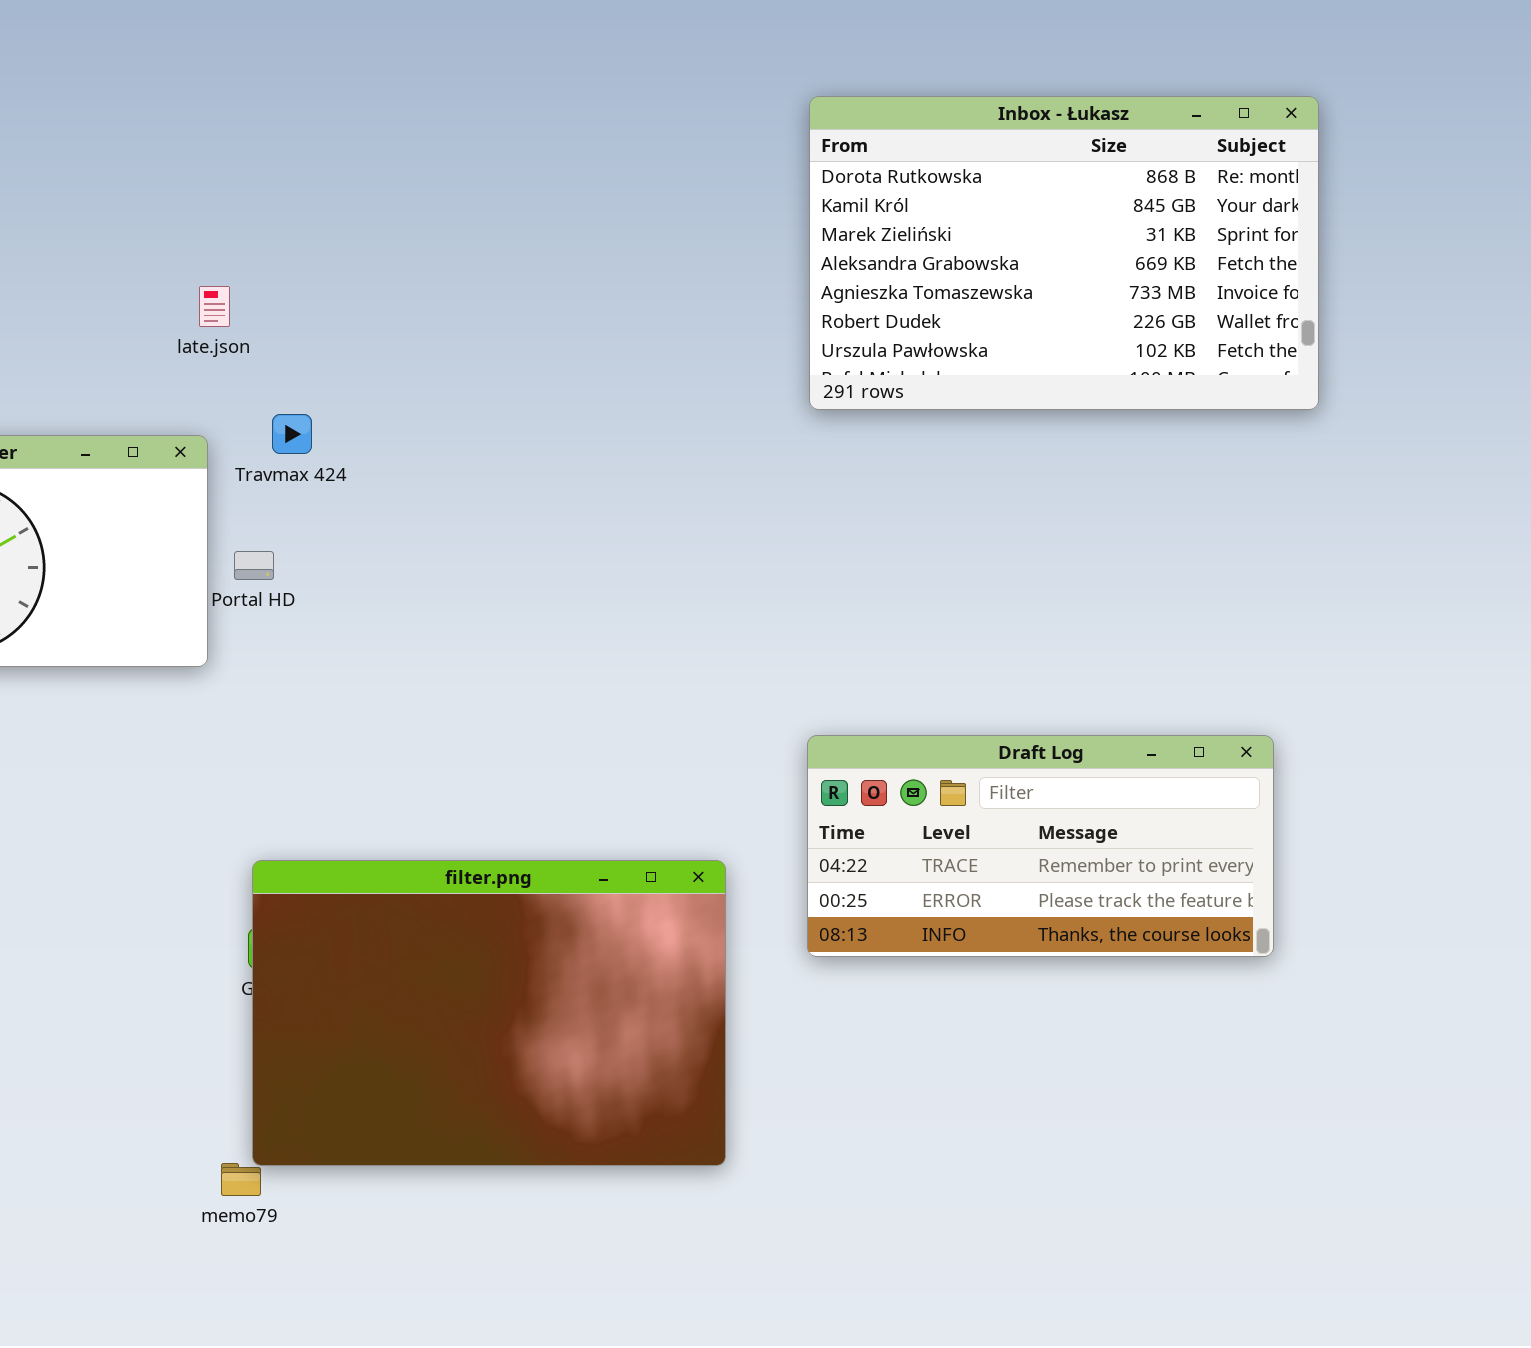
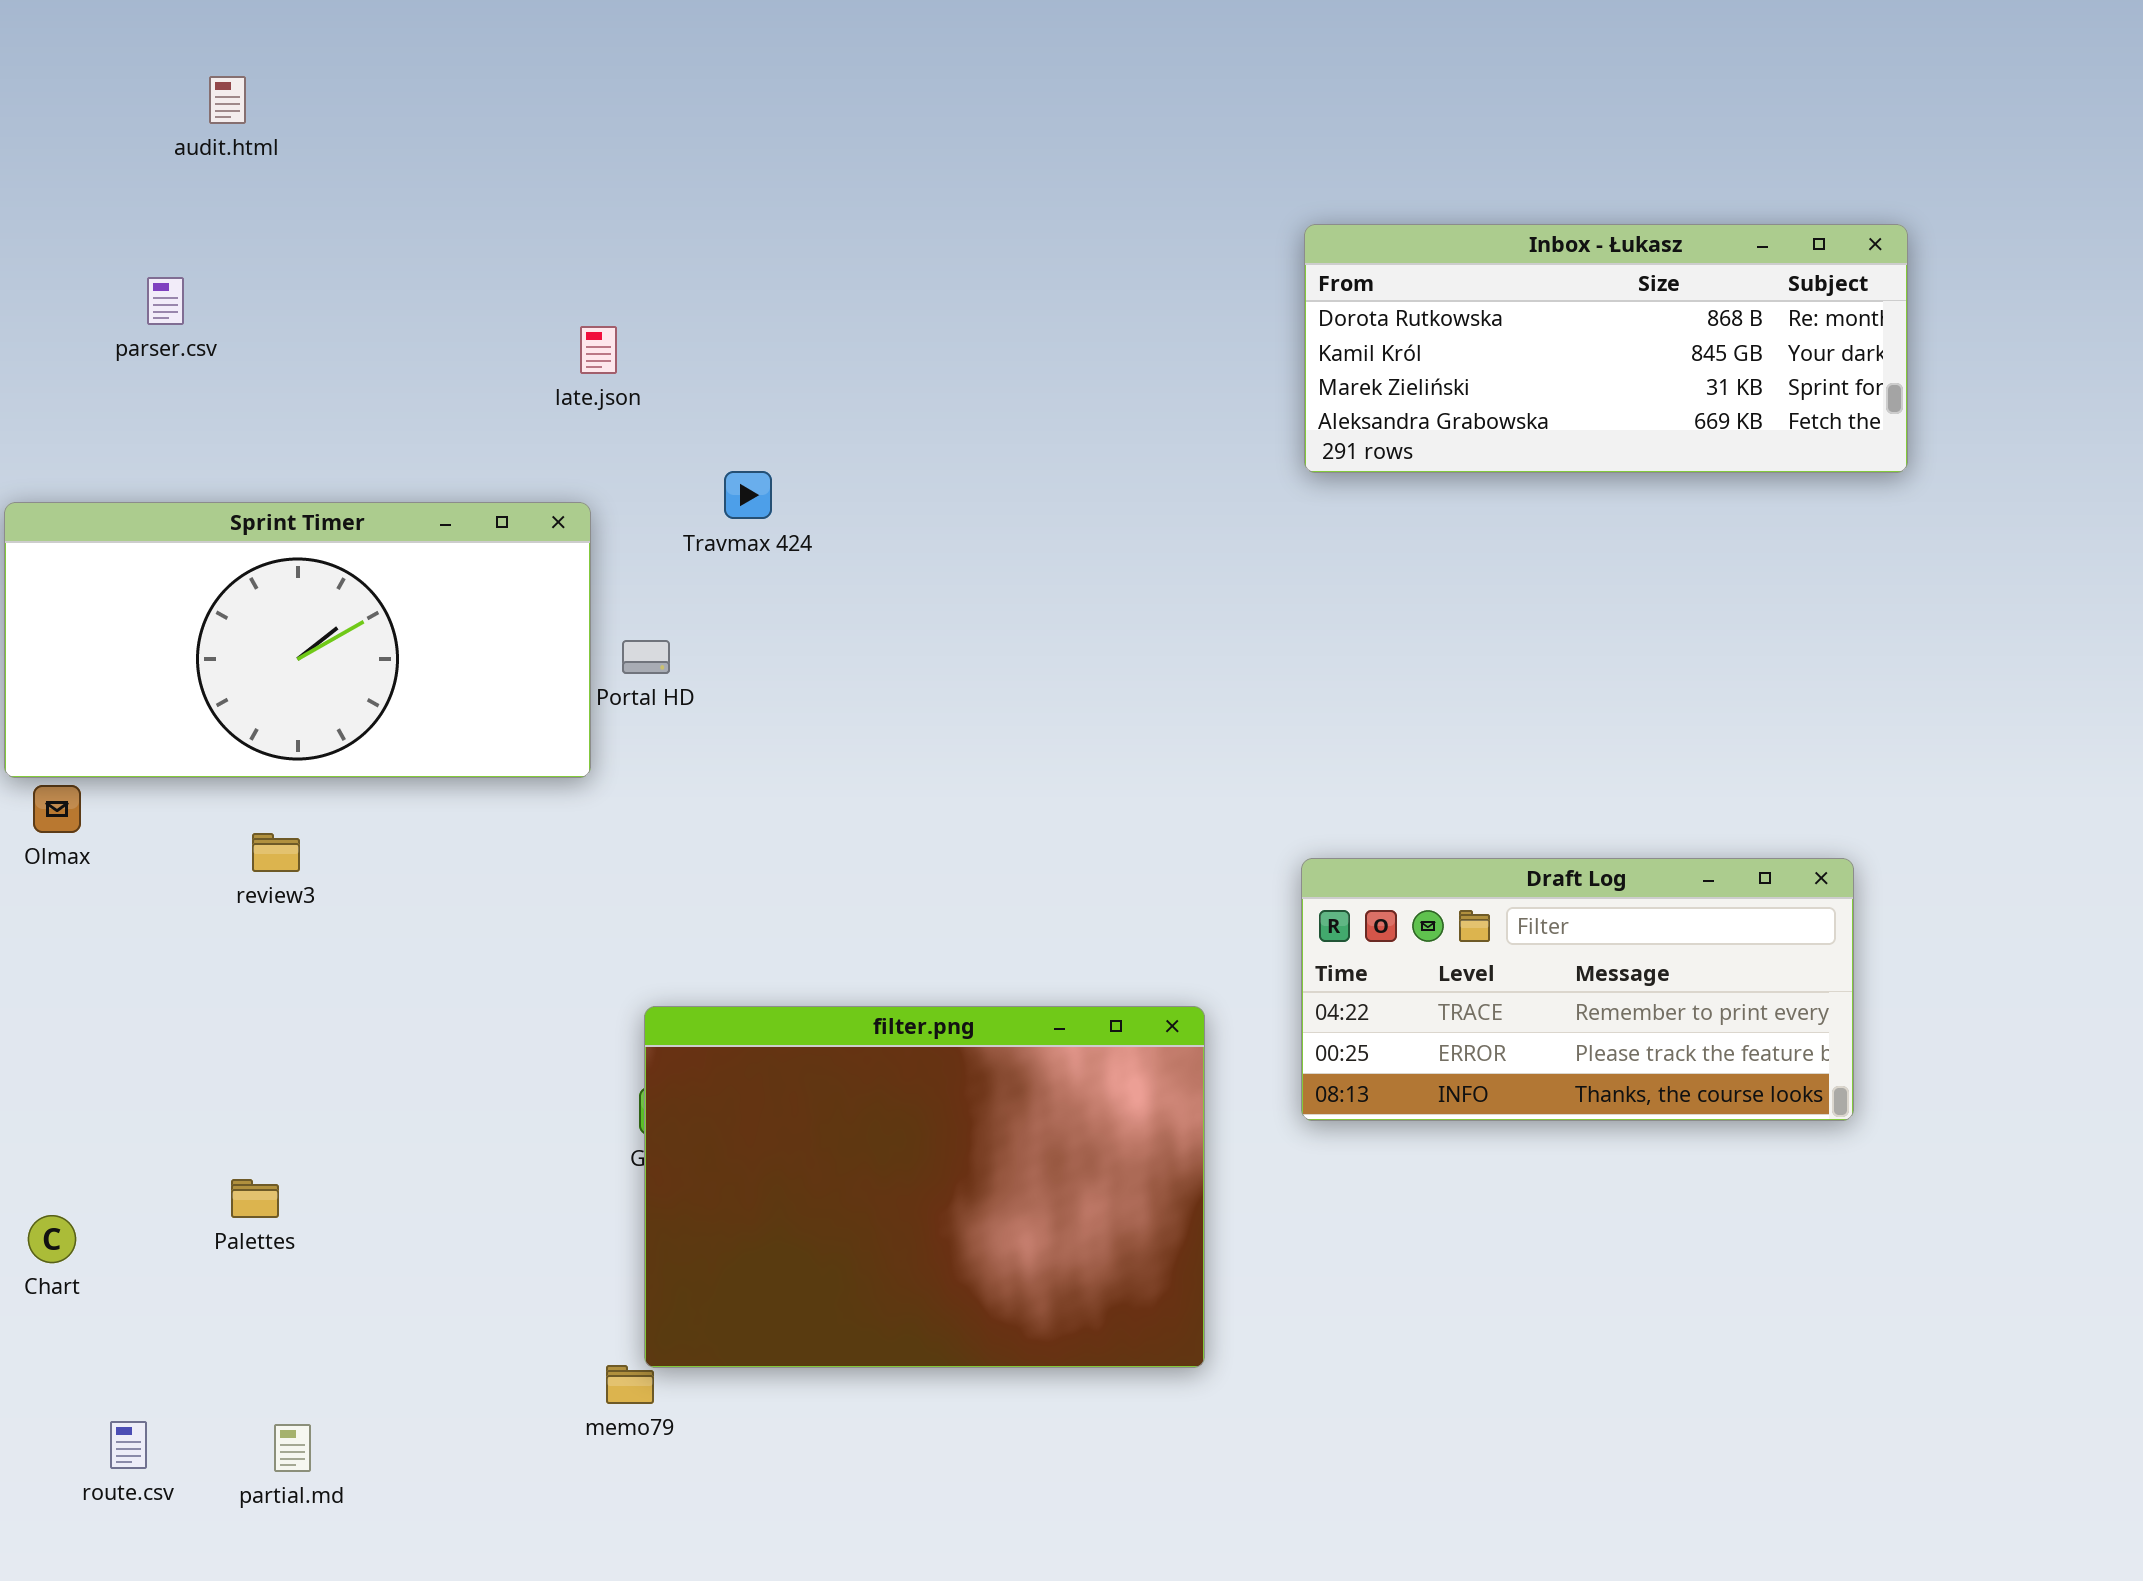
Inbox - Łukasz: [809,96,1319,410] -> [1304,224,1908,473], resized
Travmax 424: [272,414,312,454] -> [724,471,772,519], moved

